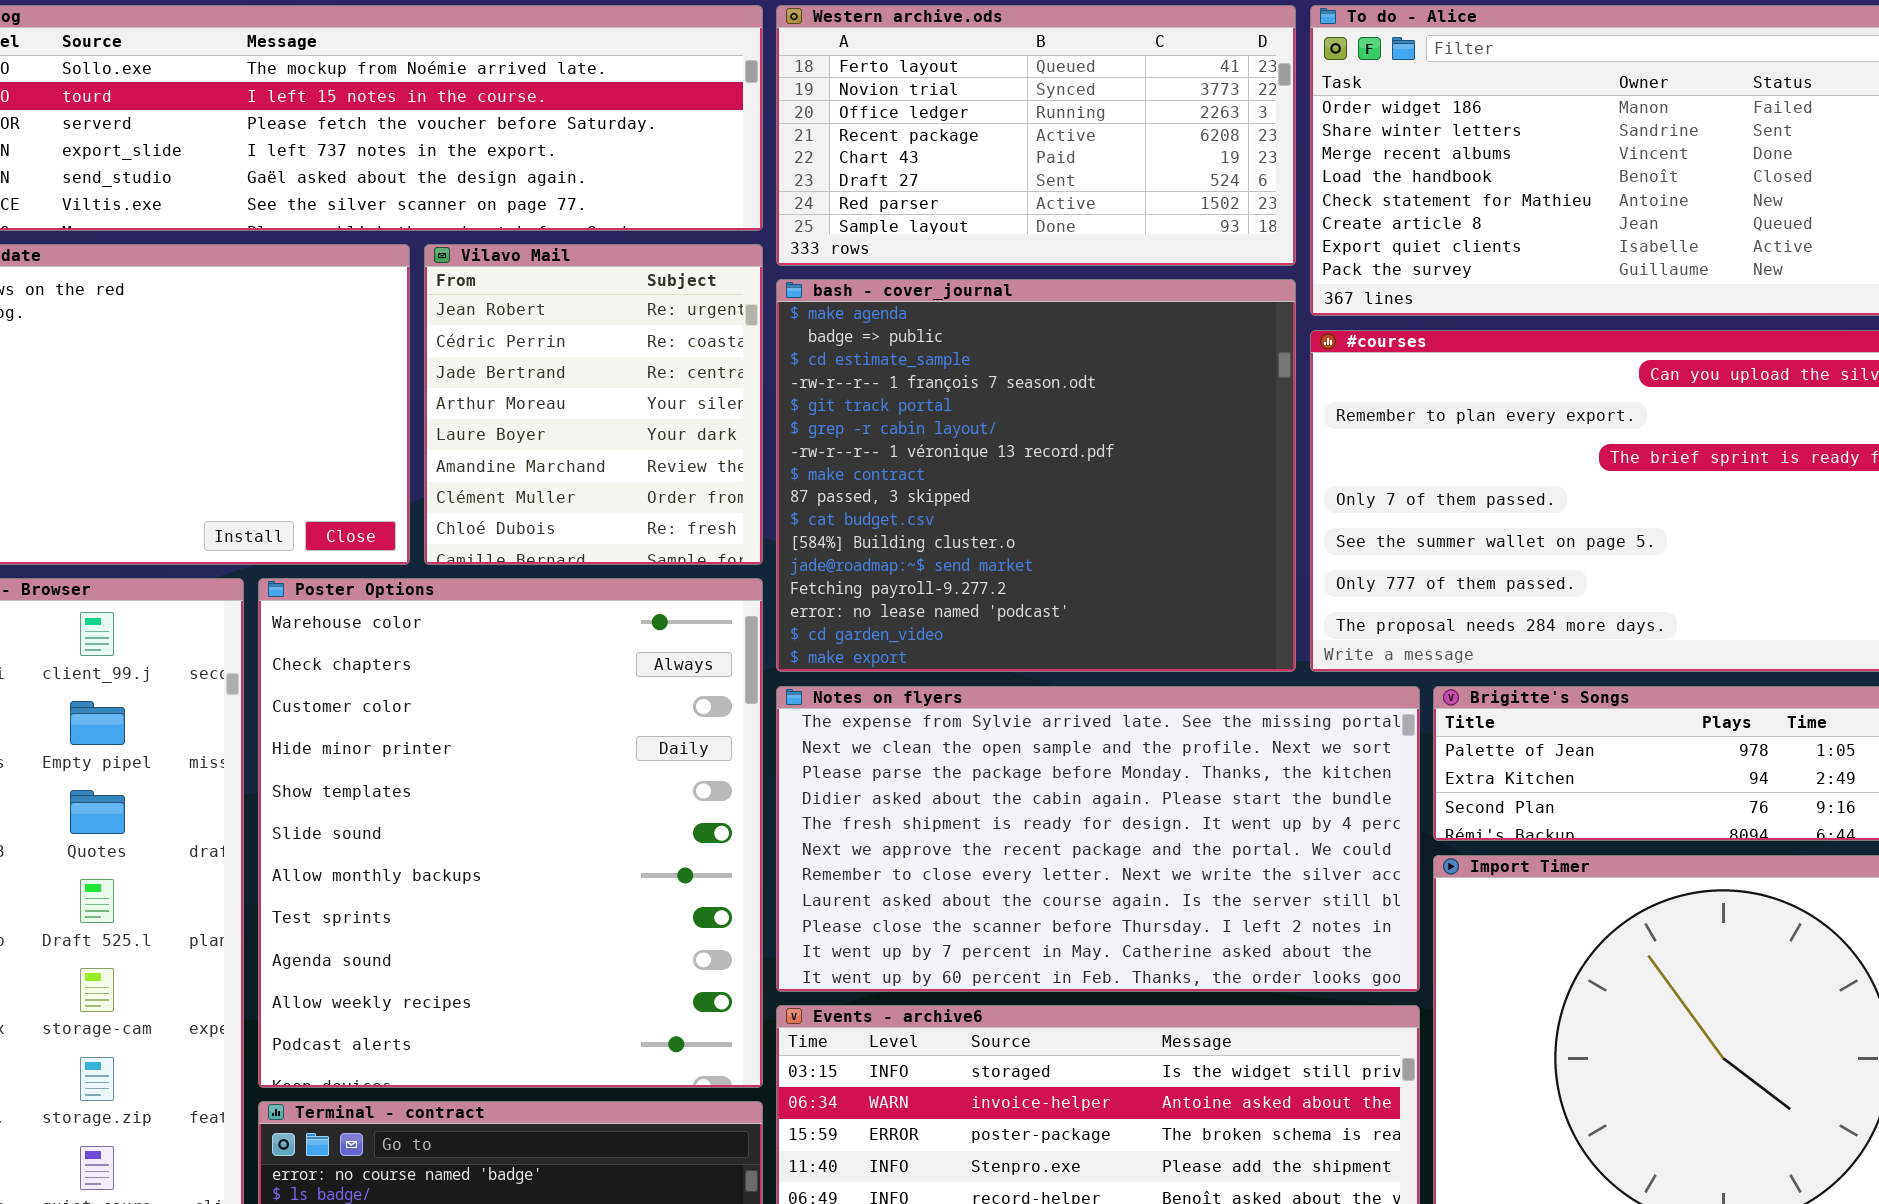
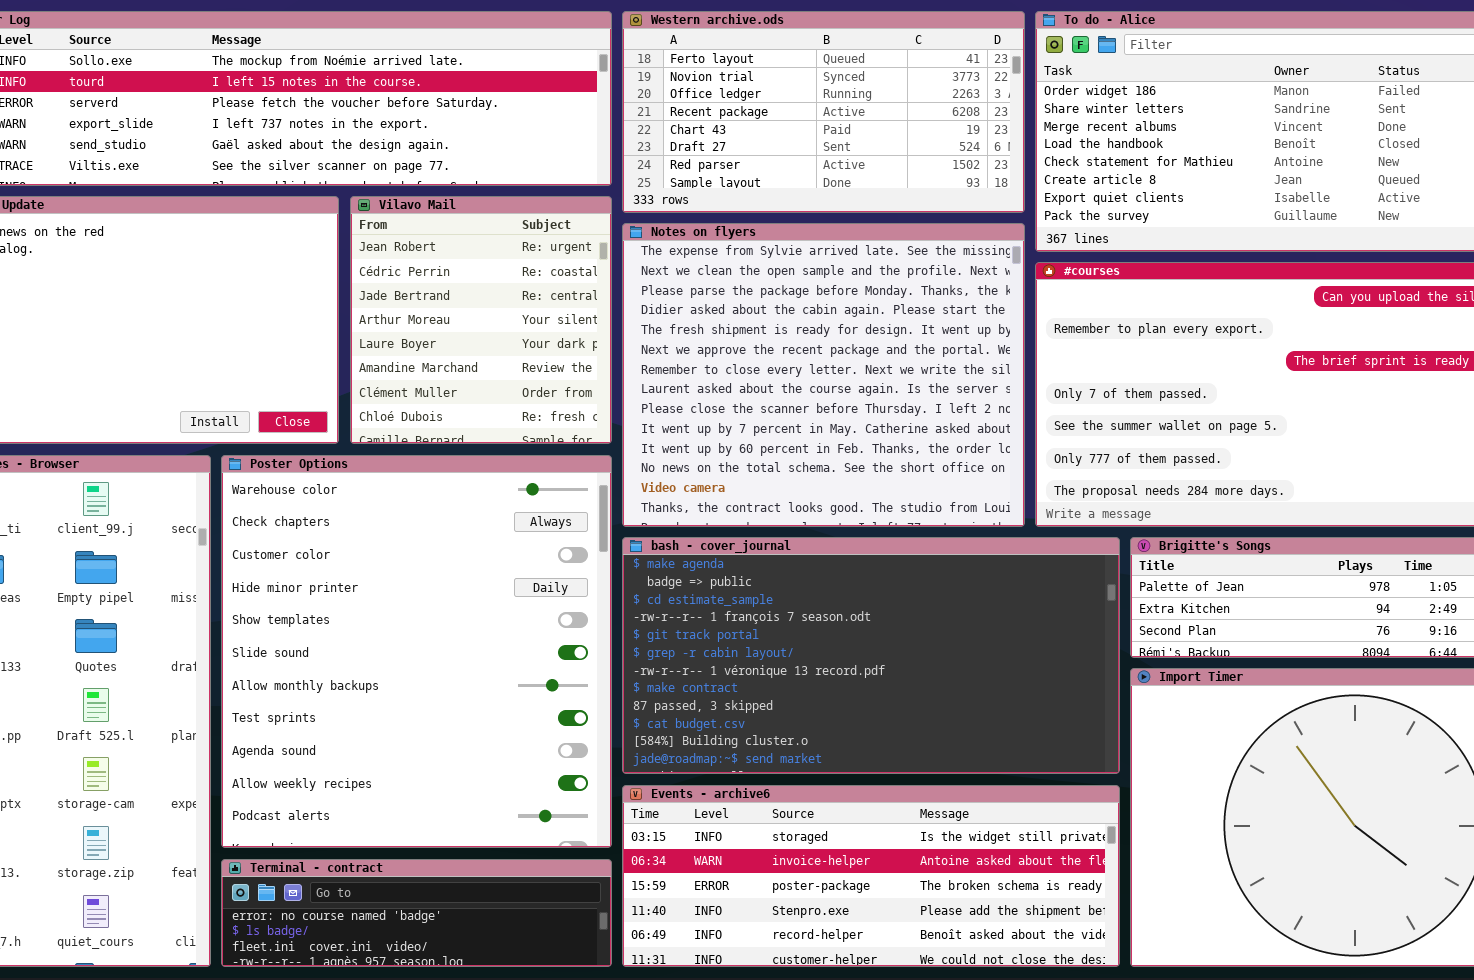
bash - cover_journal: [776,279,1296,672] -> [622,537,1120,774], moved, resized
Notes on flyers: [776,686,1420,992] -> [622,223,1025,527], moved, resized

